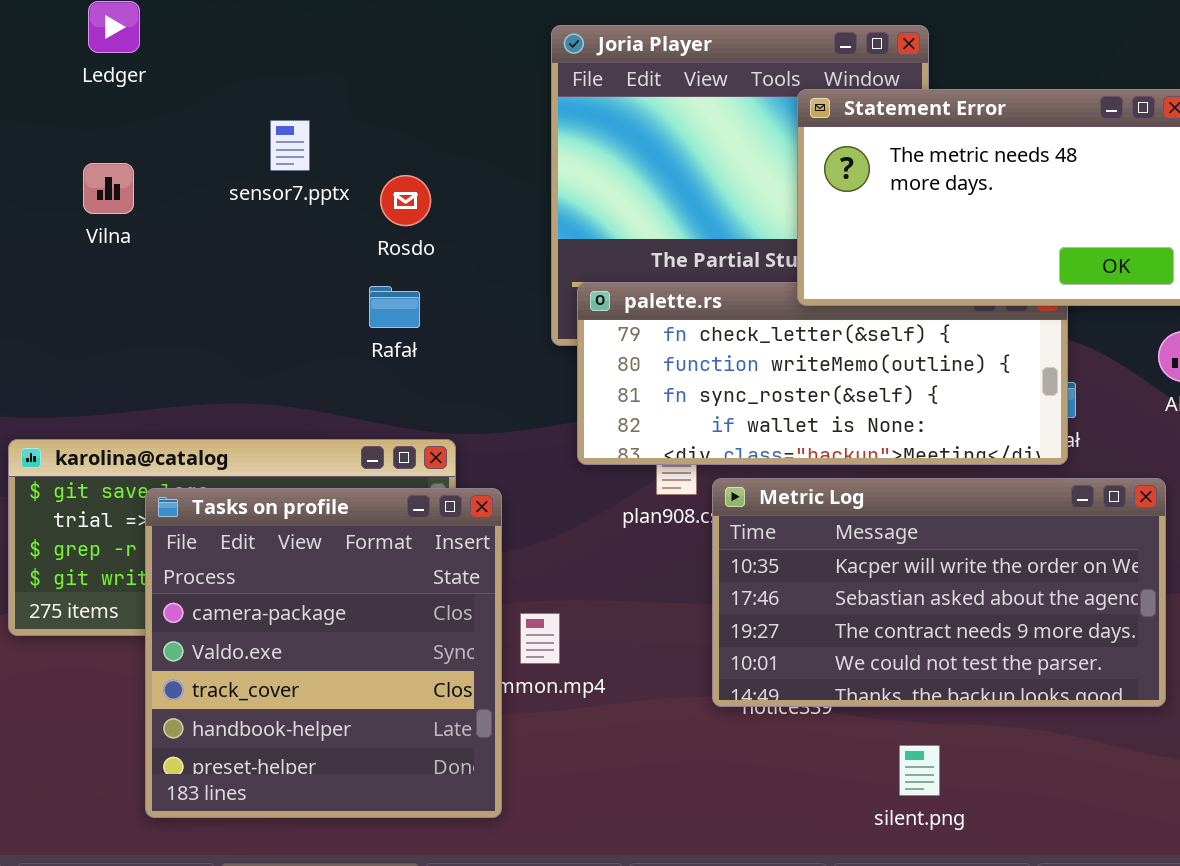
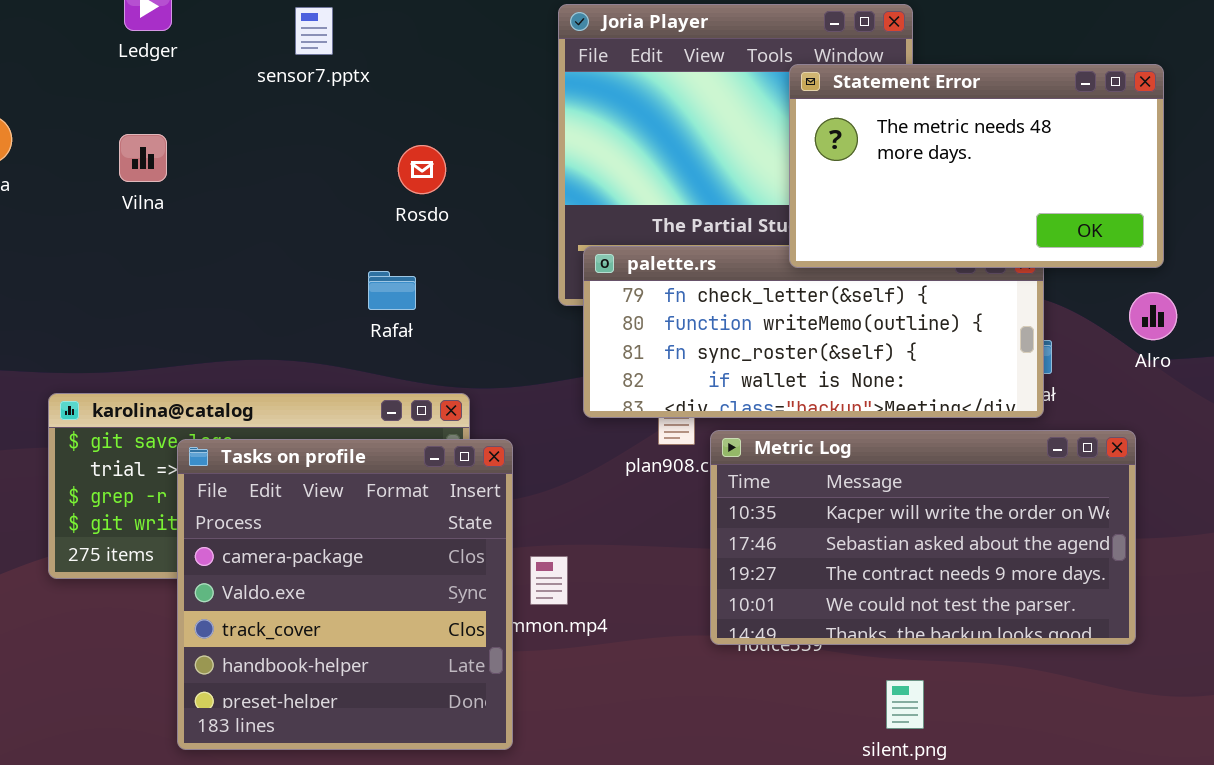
sensor7.pptx: [270,120,310,171] -> [295,7,333,55], moved
Rafał: [369,286,420,328] -> [368,271,416,310], moved

